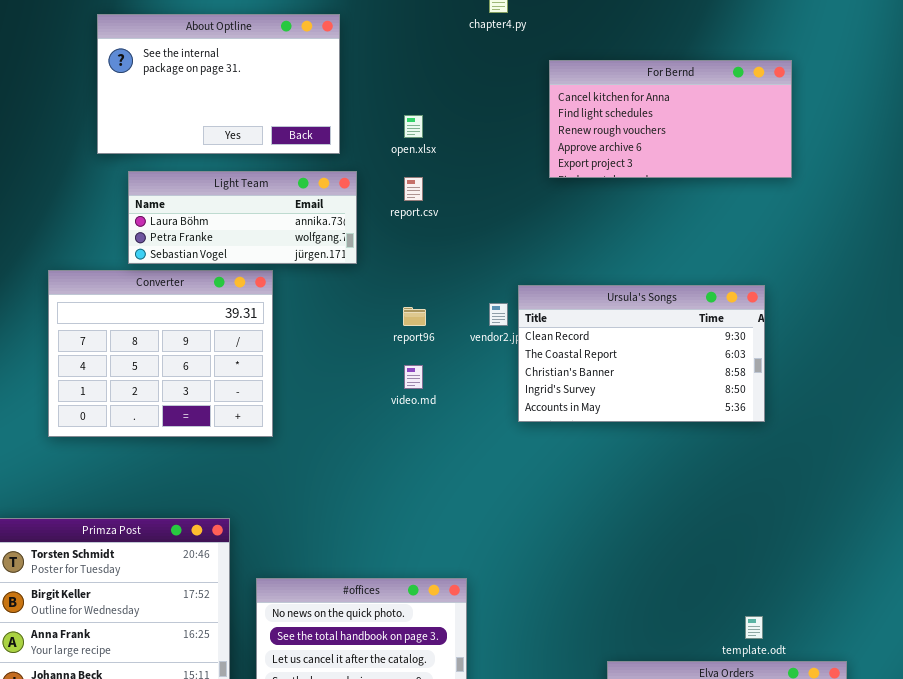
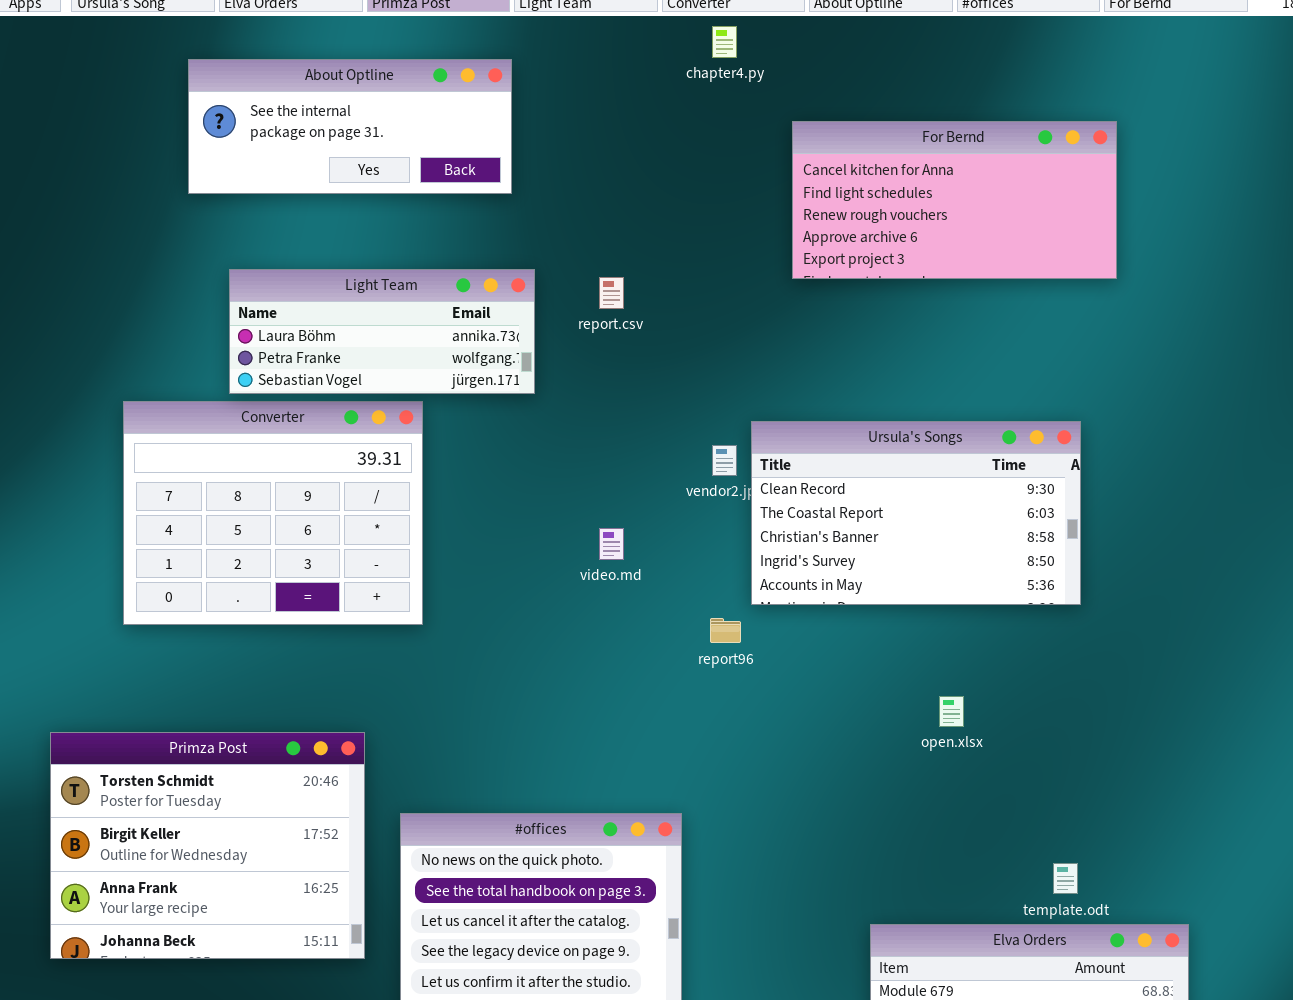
About Optline: [97,14,340,154] -> [188,59,512,194], resized
open.xlsx: [404,115,423,138] -> [939,696,964,727], moved
report96: [403,307,426,326] -> [710,618,741,643], moved

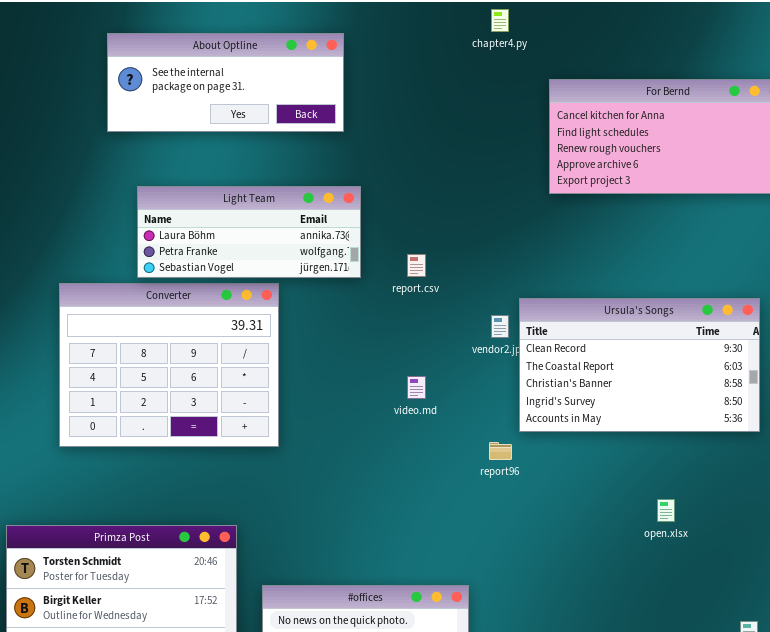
report.csv: [599,277,624,309] -> [407,254,426,277], moved

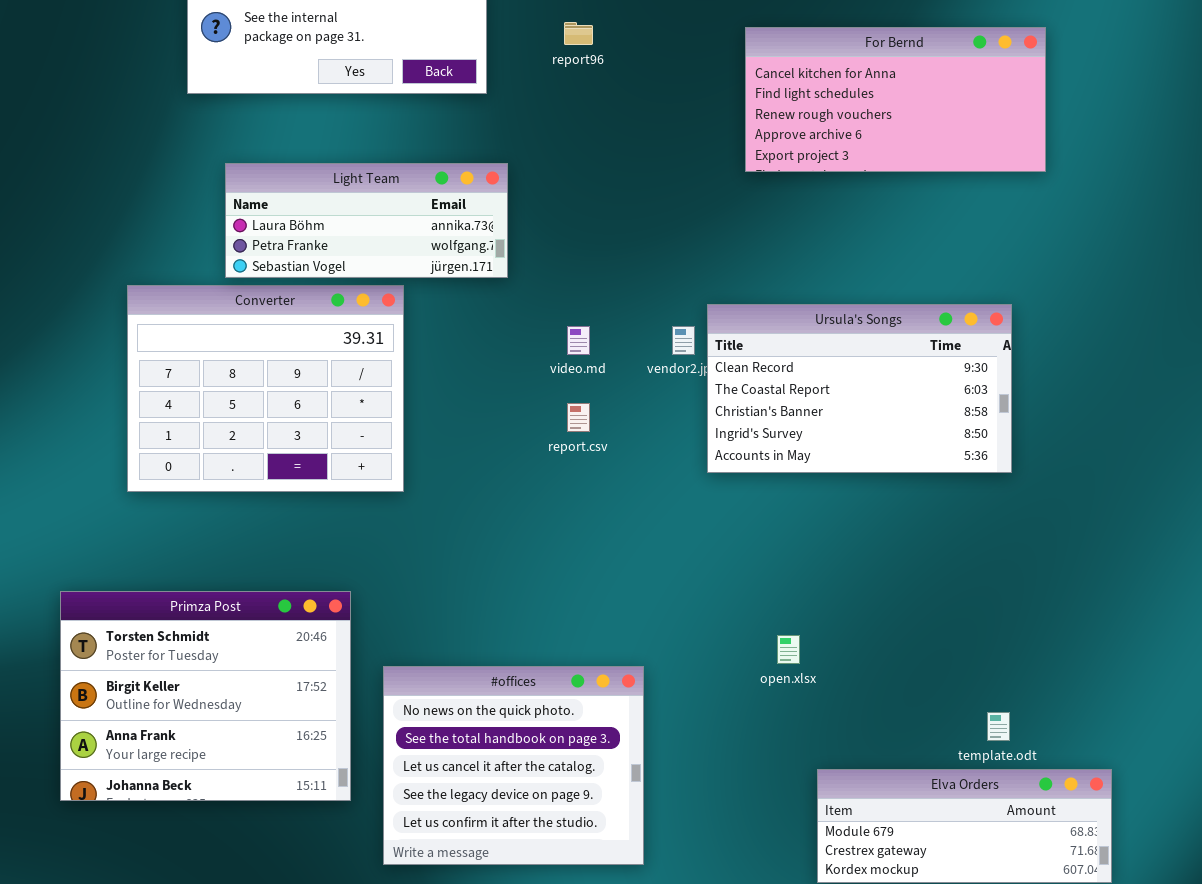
report.csv: [407,254,426,277] -> [567,403,590,432], moved
video.md: [407,376,426,399] -> [567,326,590,355], moved
report96: [489,442,512,460] -> [564,22,593,45], moved
open.xlsx: [657,499,675,522] -> [777,635,800,664], moved

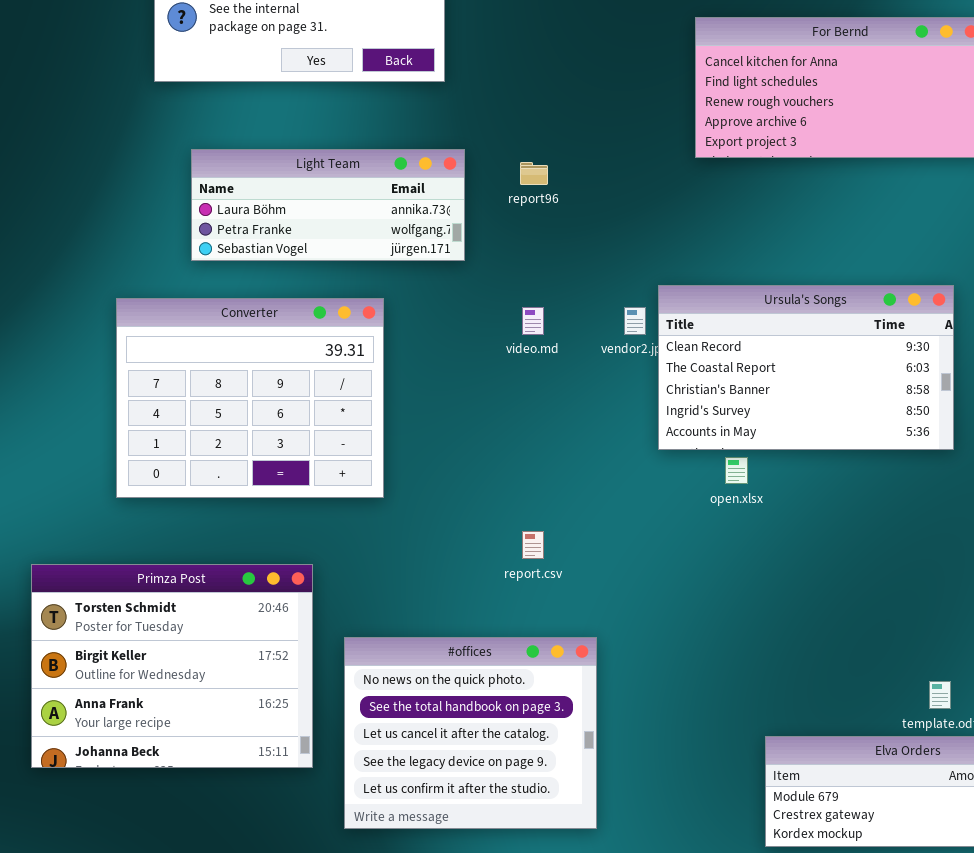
report96: [564,22,593,45] -> [520,162,548,185], moved
Converter: [127,285,404,492] -> [116,298,384,498], moved
report.csv: [567,403,590,432] -> [522,531,544,559], moved
open.xlsx: [777,635,800,664] -> [725,457,748,484], moved

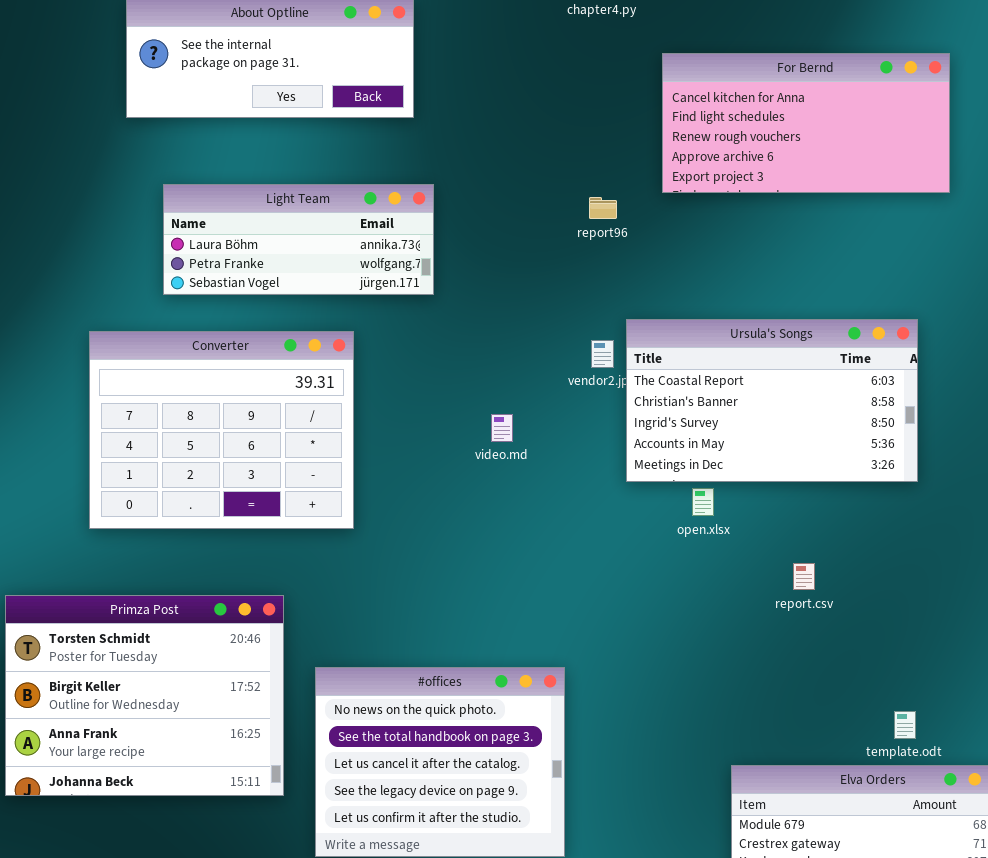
report96: [520,162,548,185] -> [589,197,617,219], moved
Ursula's Songs: [658,285,954,450] -> [626,319,918,482], scrolled down 1 row
video.md: [522,307,544,335] -> [491,414,513,442], moved
report.csv: [522,531,544,559] -> [793,563,815,590], moved

